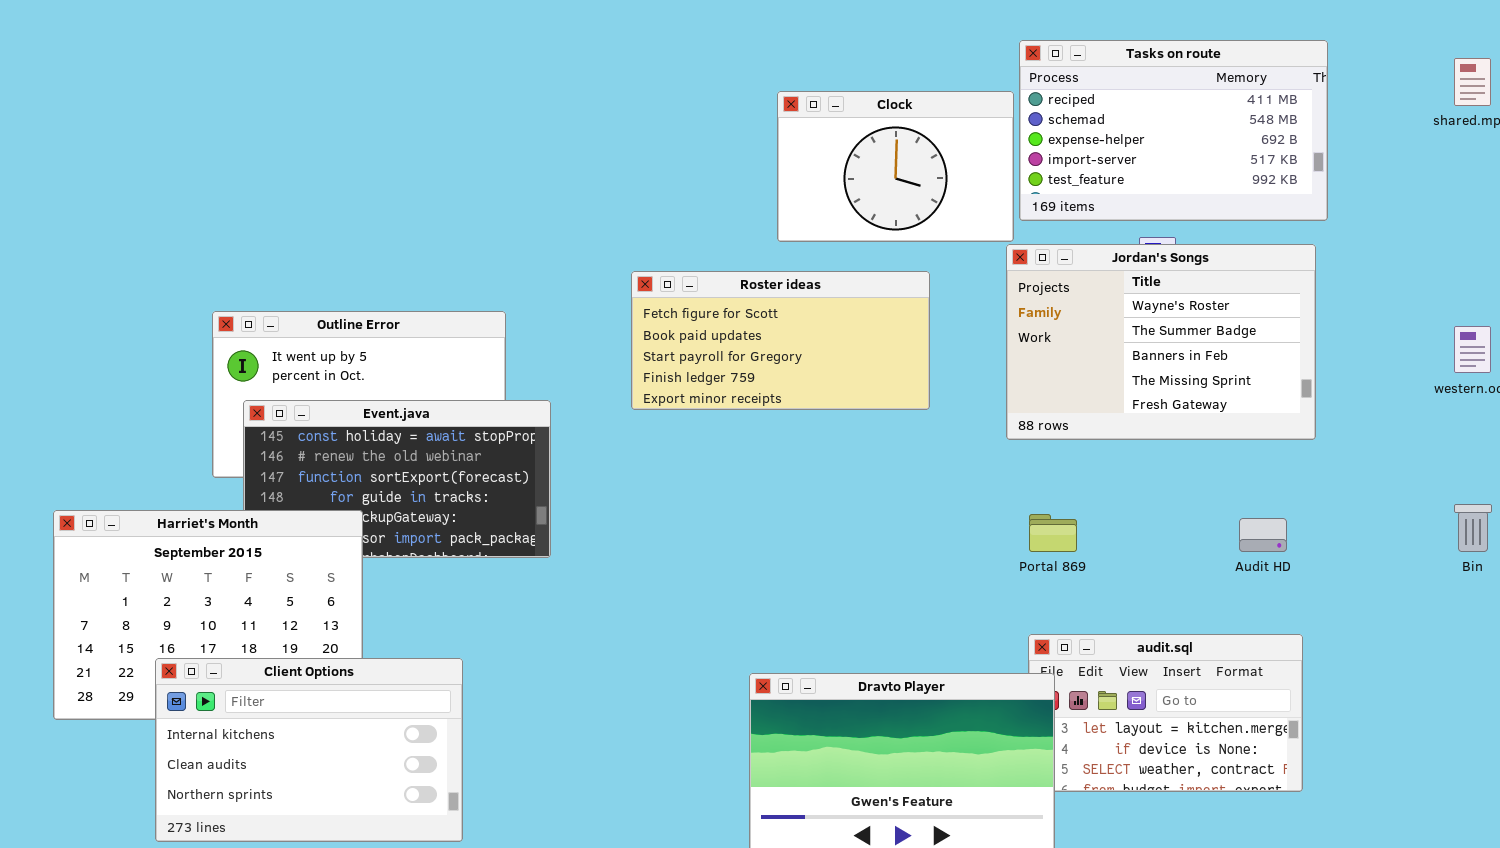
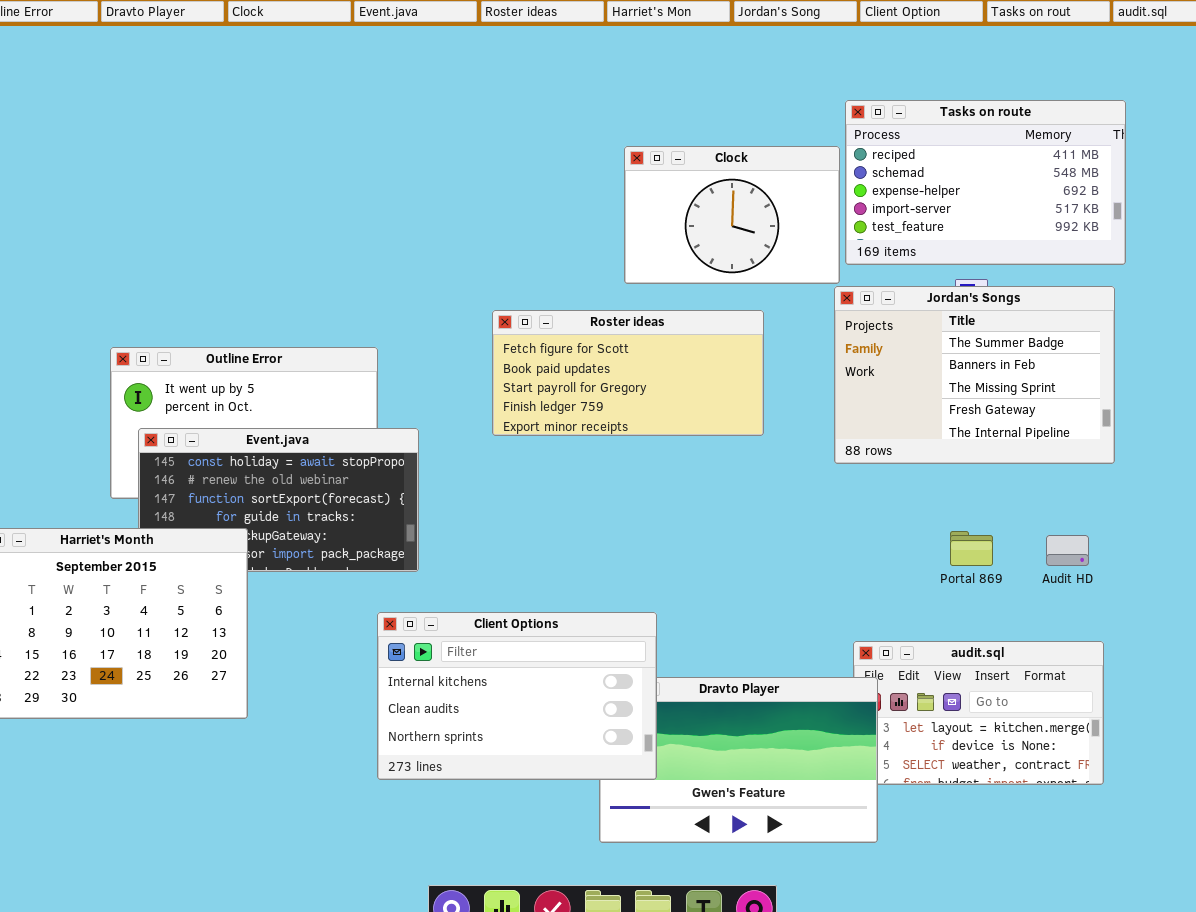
Jordan's Songs: [1006,244,1316,440] -> [834,286,1115,464], scrolled down 1 row
Portal 869: [1029,514,1077,552] -> [950,531,993,566], moved
Client Options: [155,658,463,842] -> [377,612,657,780], moved

